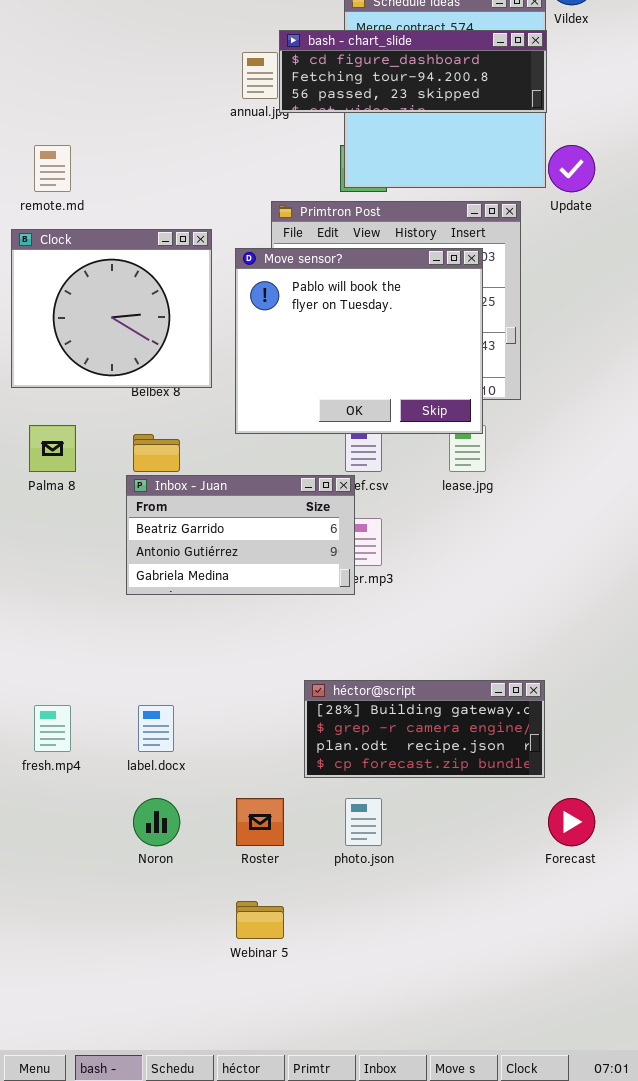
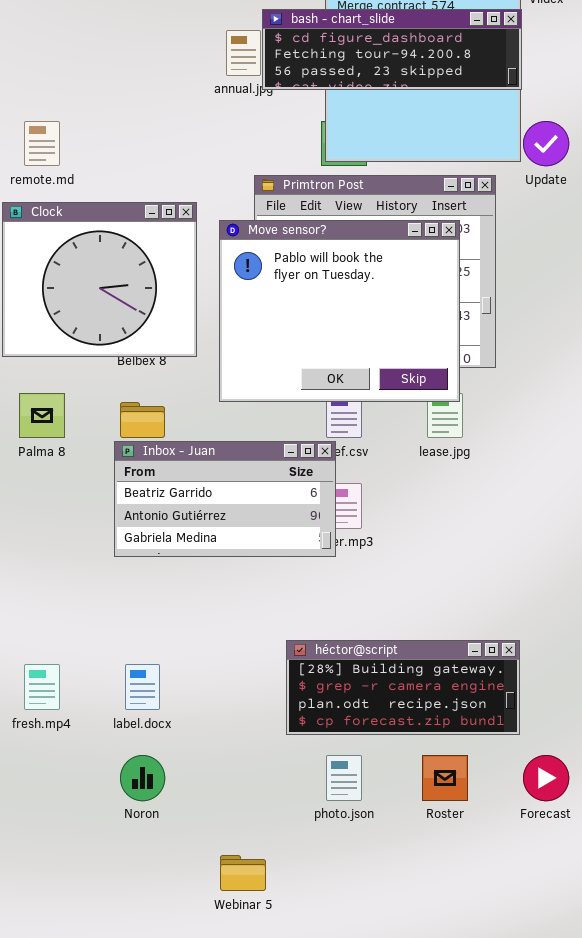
Roster: [236,798,284,846] -> [422,755,468,801], moved

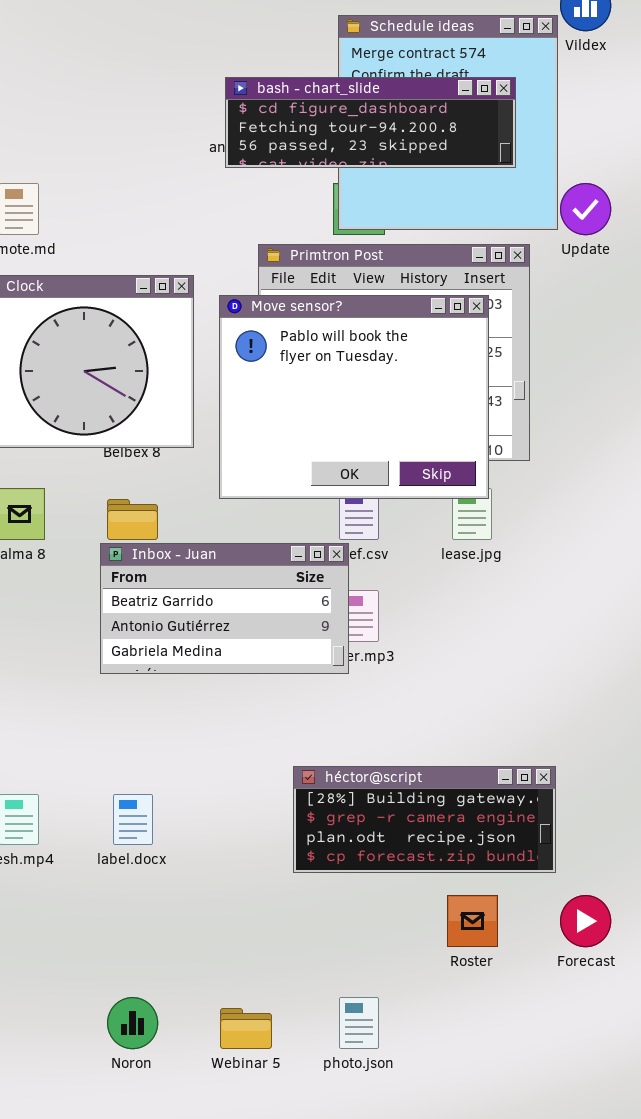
bash - chart_slide: [262,9,522,90] -> [225,77,516,168], moved
Noron: [120,755,165,801] -> [107,997,158,1049], moved
photo.json: [326,755,362,801] -> [339,997,379,1049], moved

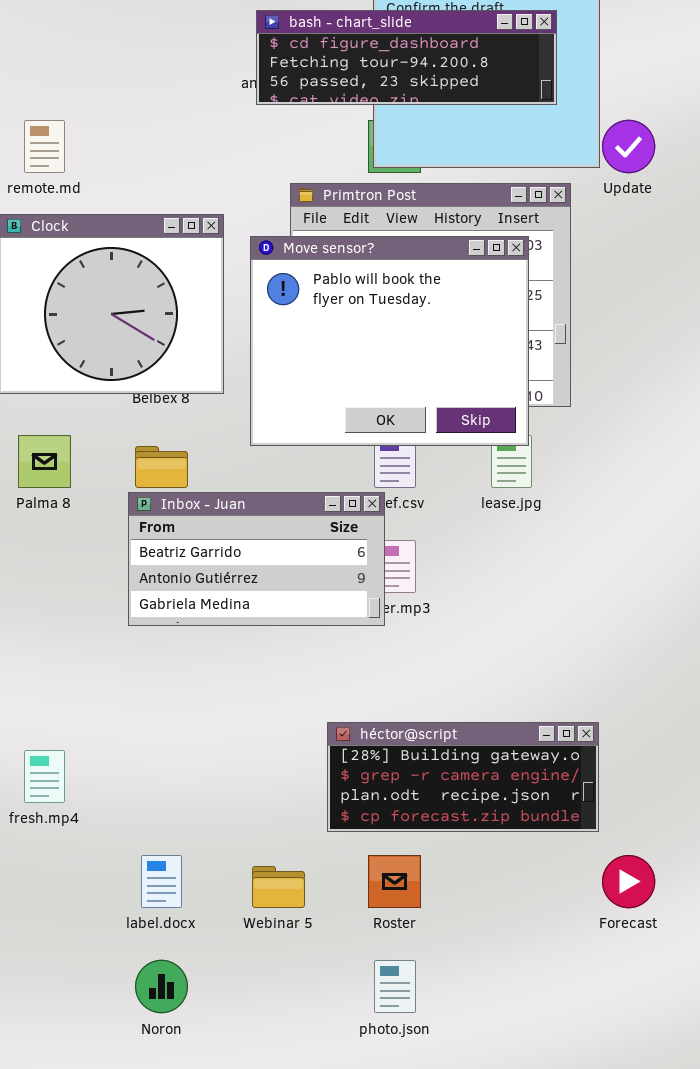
label.docx: [113,794,153,845] -> [141,855,182,908], moved
Roster: [447,895,498,947] -> [368,855,421,908], moved
Webinar 5: [220,1008,272,1049] -> [252,866,305,908], moved

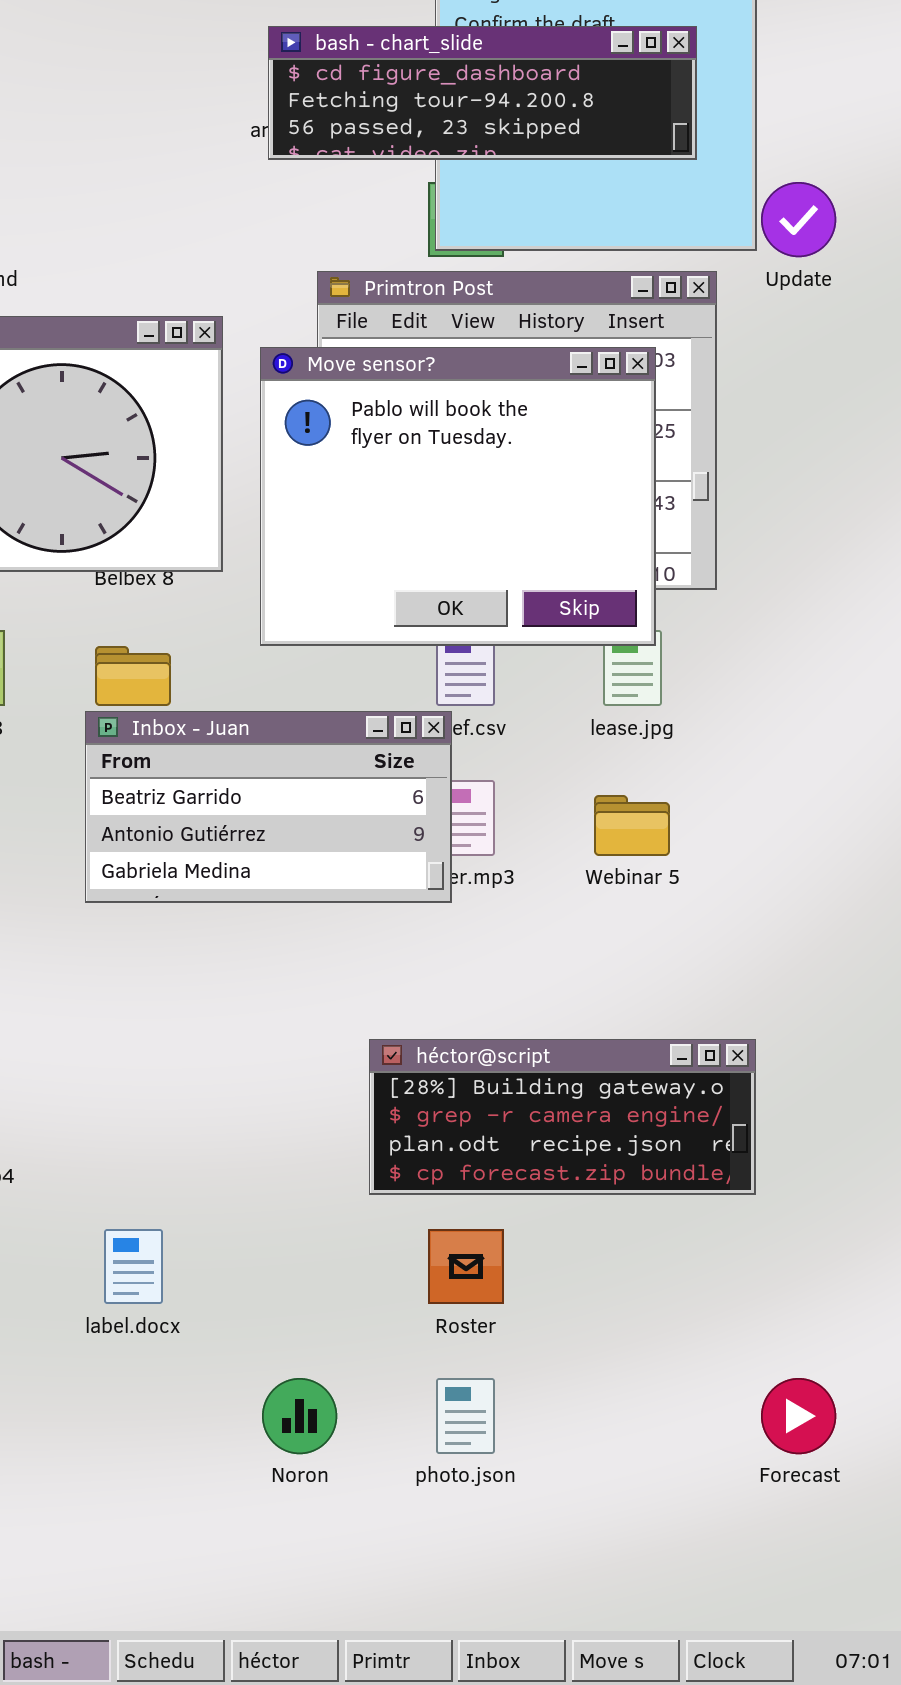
Forecast: [602,855,655,908] -> [761,1378,836,1454], moved
Webinar 5: [252,866,305,908] -> [594,795,670,856], moved
Noron: [135,960,188,1013] -> [262,1378,337,1454], moved

